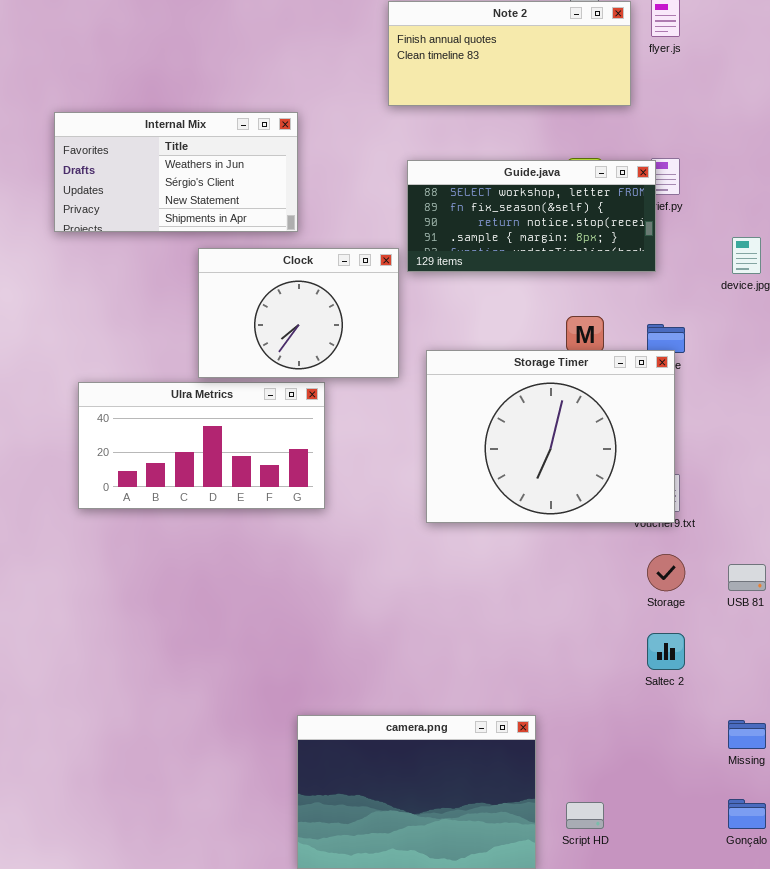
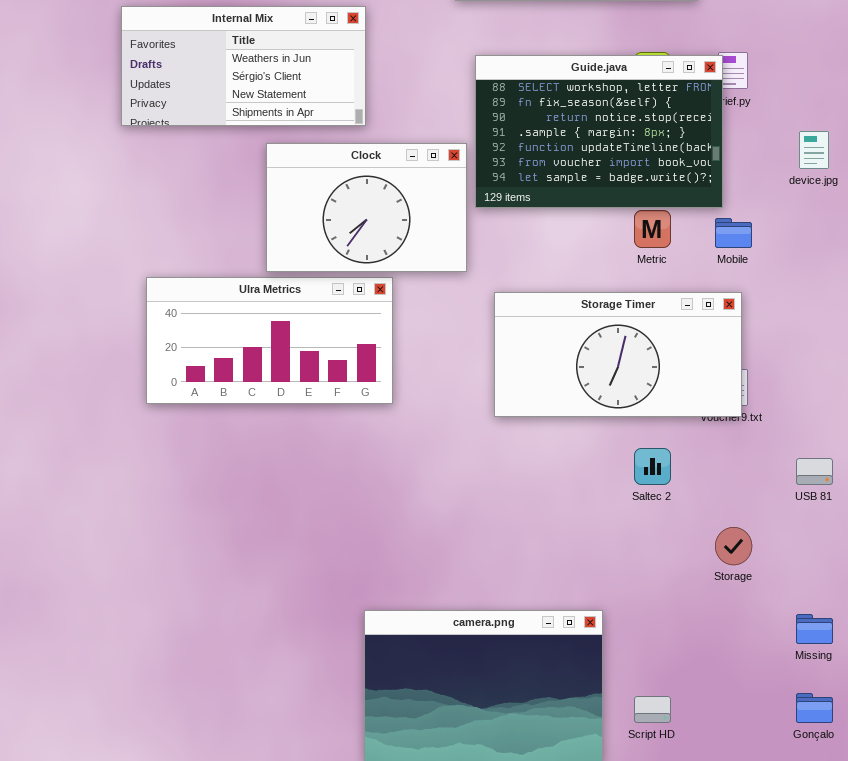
Guide.java: [407,160,656,272] -> [475,55,723,208], resized
Storage Timer: [426,350,675,523] -> [494,292,742,417], resized
Storage: [647,554,685,591] -> [715,527,752,565], moved
Saltec 2: [647,633,685,670] -> [634,448,671,485], moved

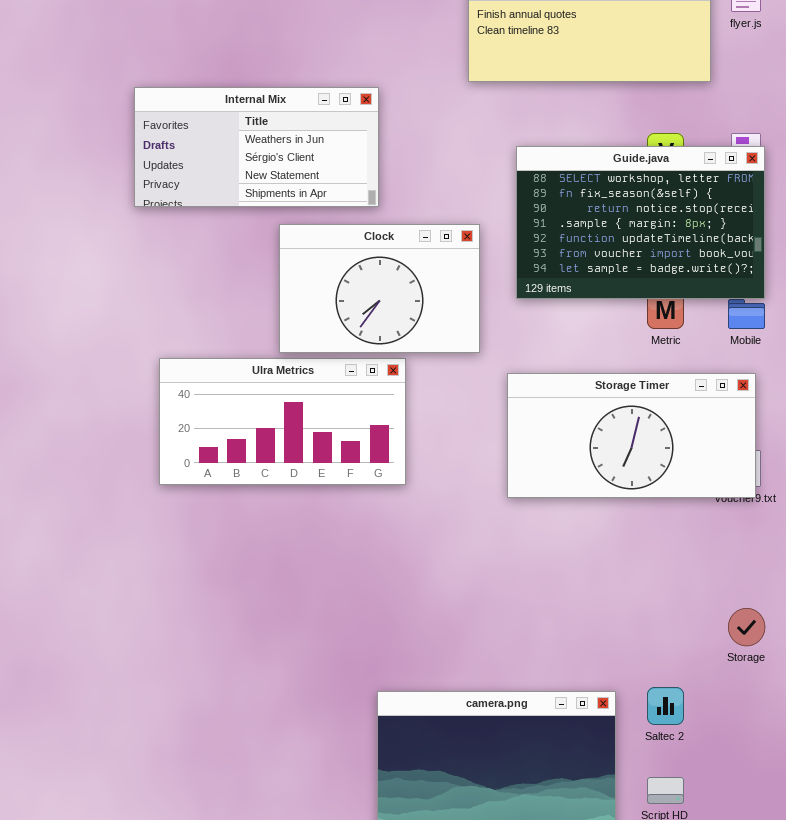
Guide.java: [475,55,723,208] -> [516,146,765,299], moved
Saltec 2: [634,448,671,485] -> [647,687,684,725], moved

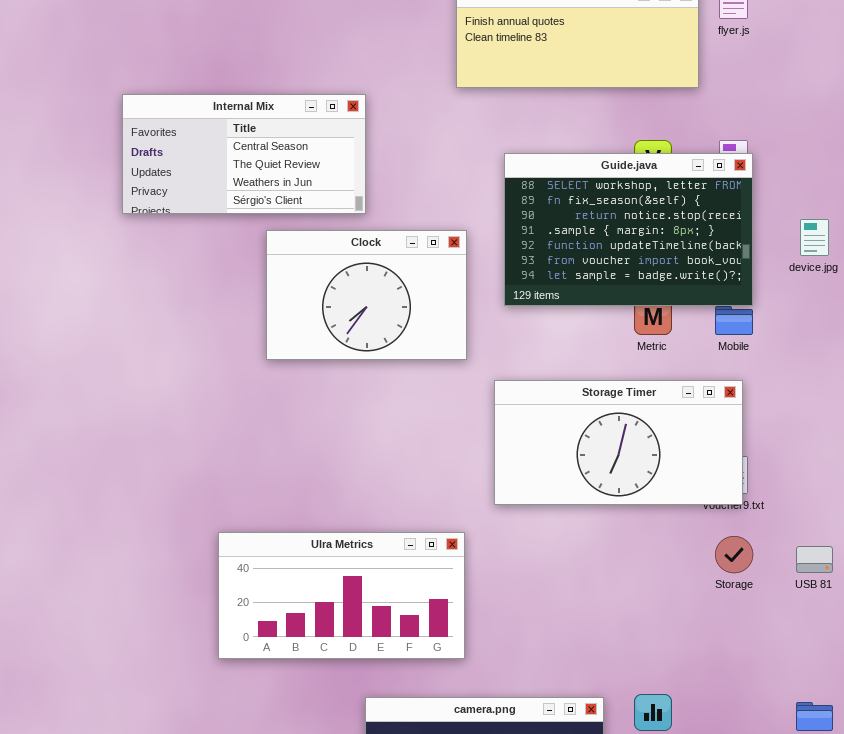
Internal Mix: [134,87,379,207] -> [122,94,366,214], scrolled up 2 rows
Ulra Metrics: [159,358,406,485] -> [218,532,465,659], moved
Storage: [728,608,765,646] -> [715,536,753,573], moved

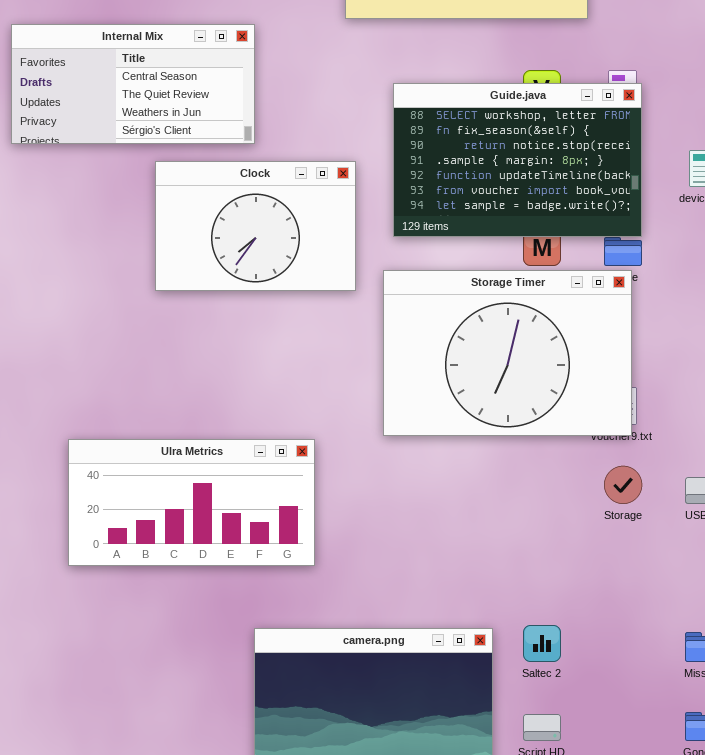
Storage Timer: [494,380,743,505] -> [383,270,632,436], resized
Ulra Metrics: [218,532,465,659] -> [68,439,315,566], moved

